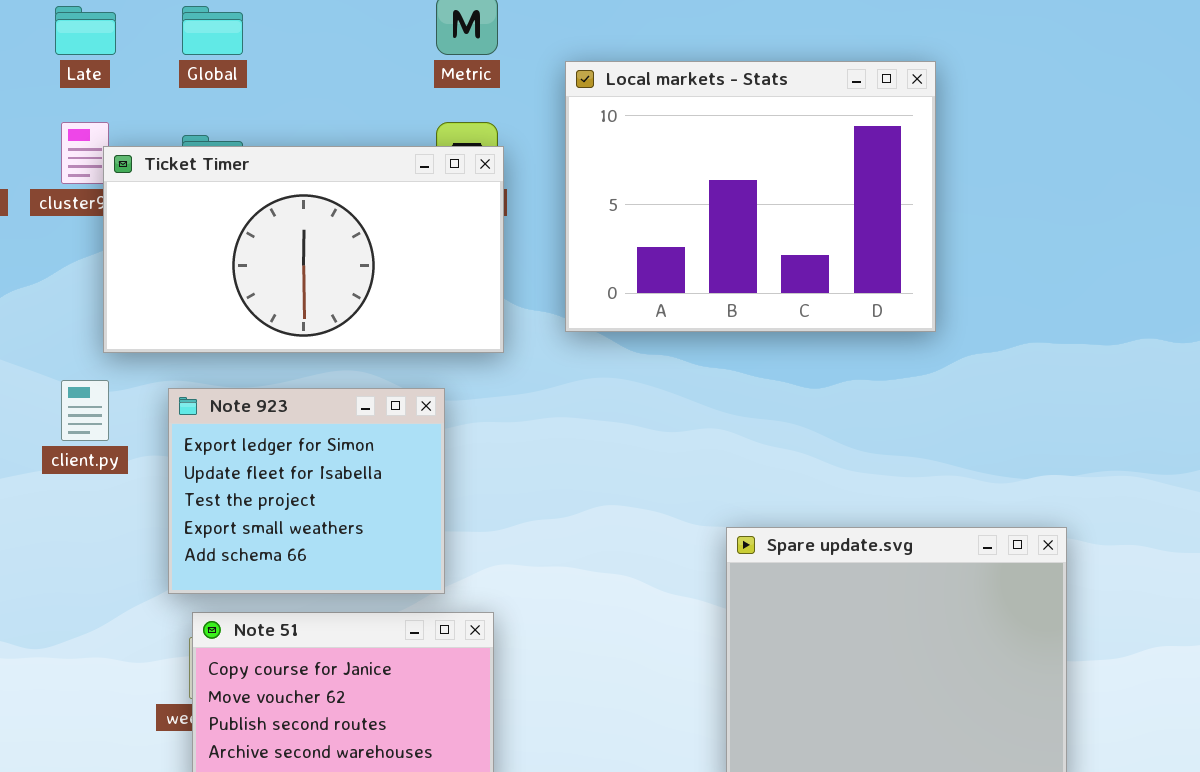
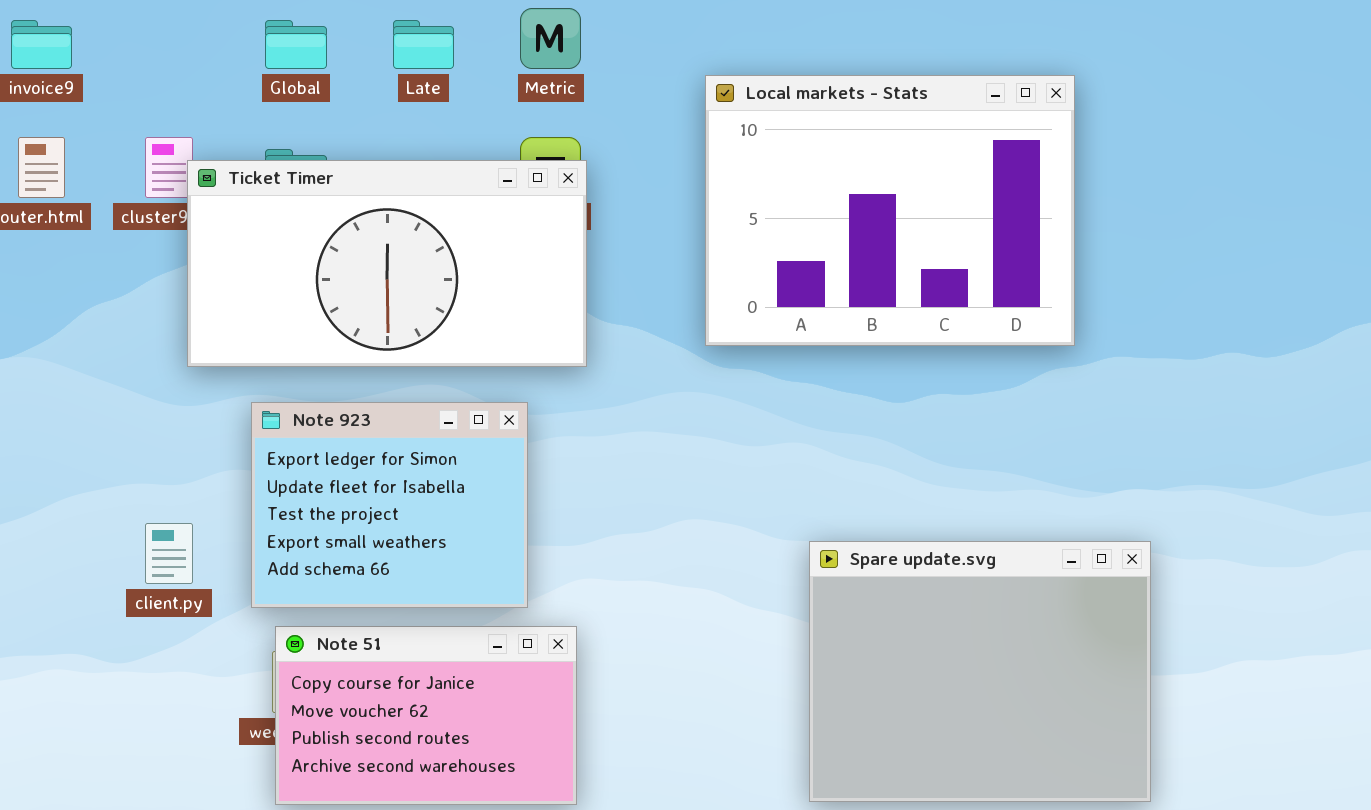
Late: [55,6,116,55] -> [393,20,454,69], moved
Local markets - Stats: [565,61,936,332] -> [705,75,1075,346], moved
client.py: [61,380,109,441] -> [145,523,193,584], moved

